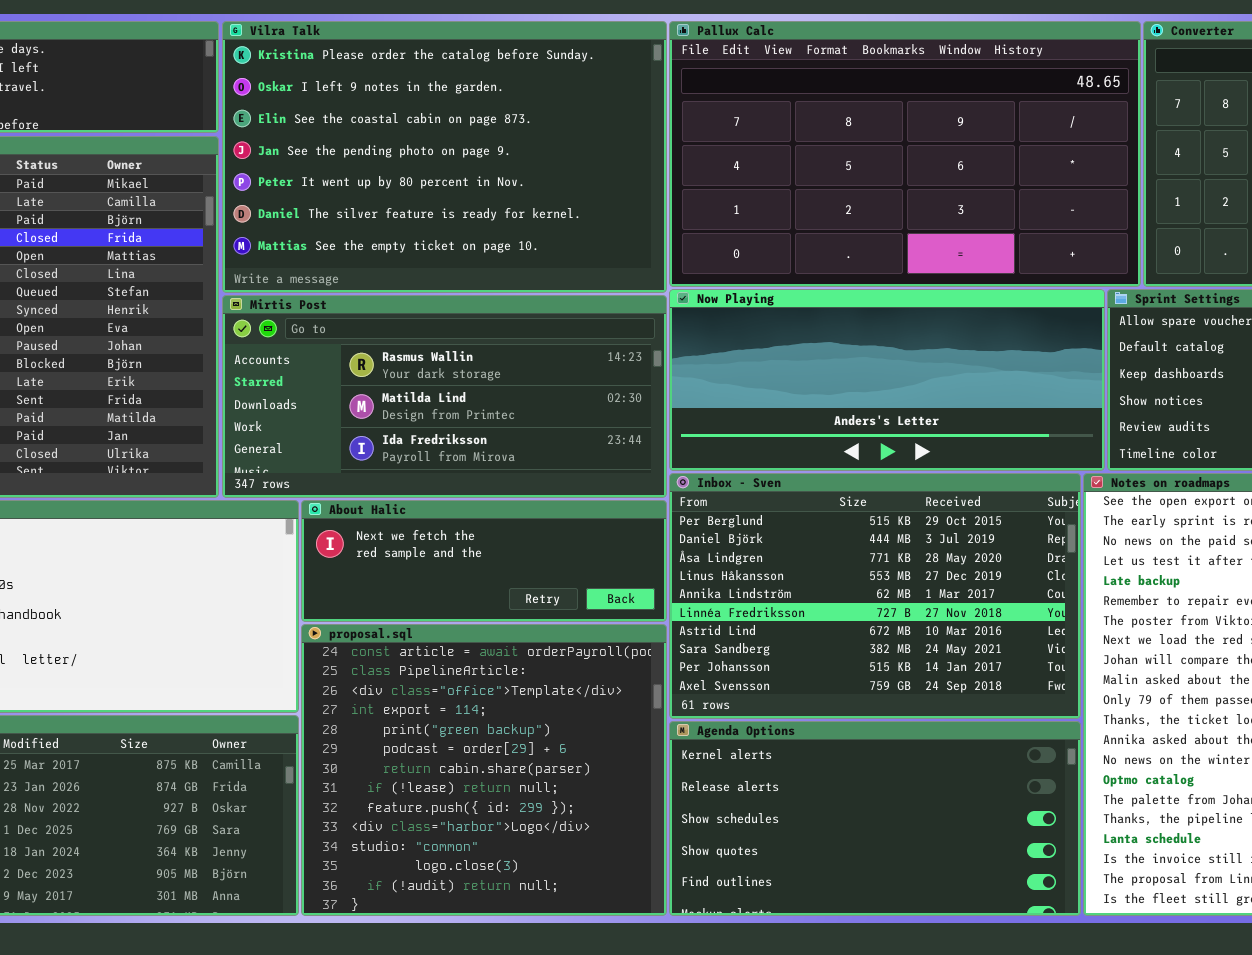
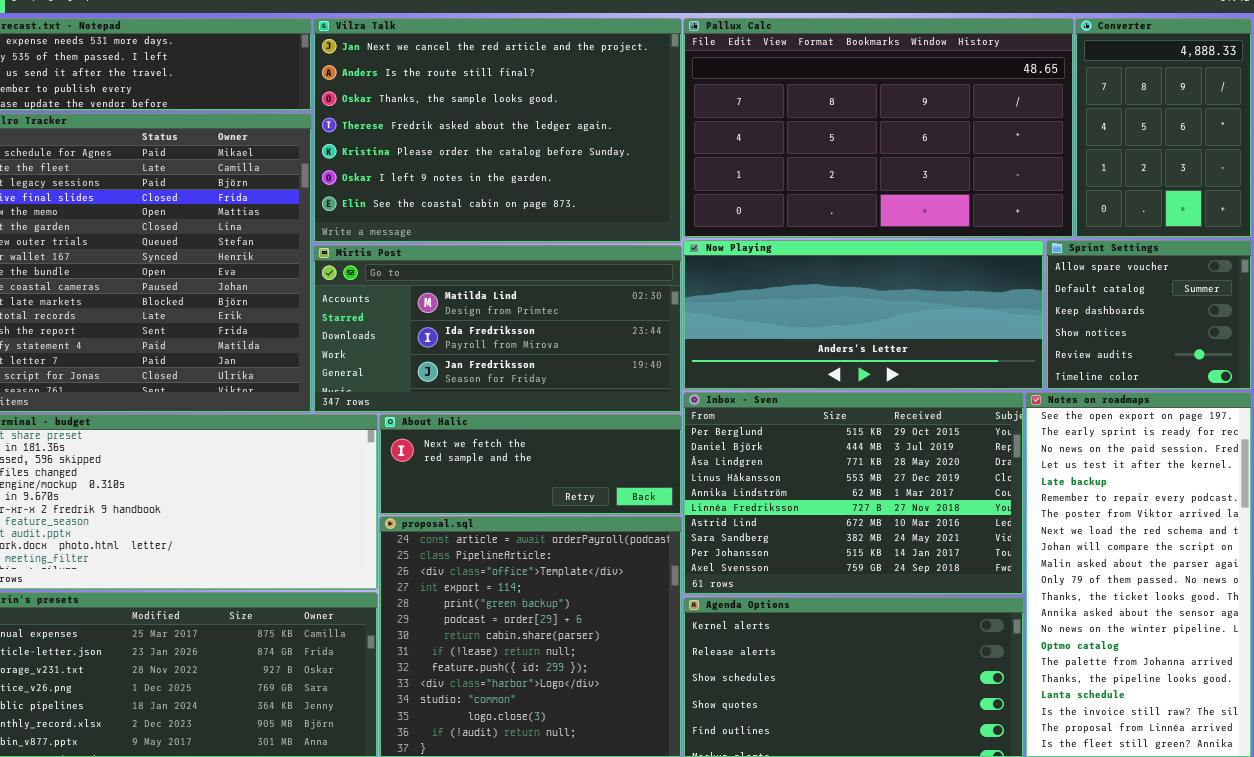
Vilra Talk: [222,21,667,293] -> [313,18,682,243], scrolled up 4 rows
Mirtis Post: [222,295,667,498] -> [313,245,682,413], scrolled down 1 row

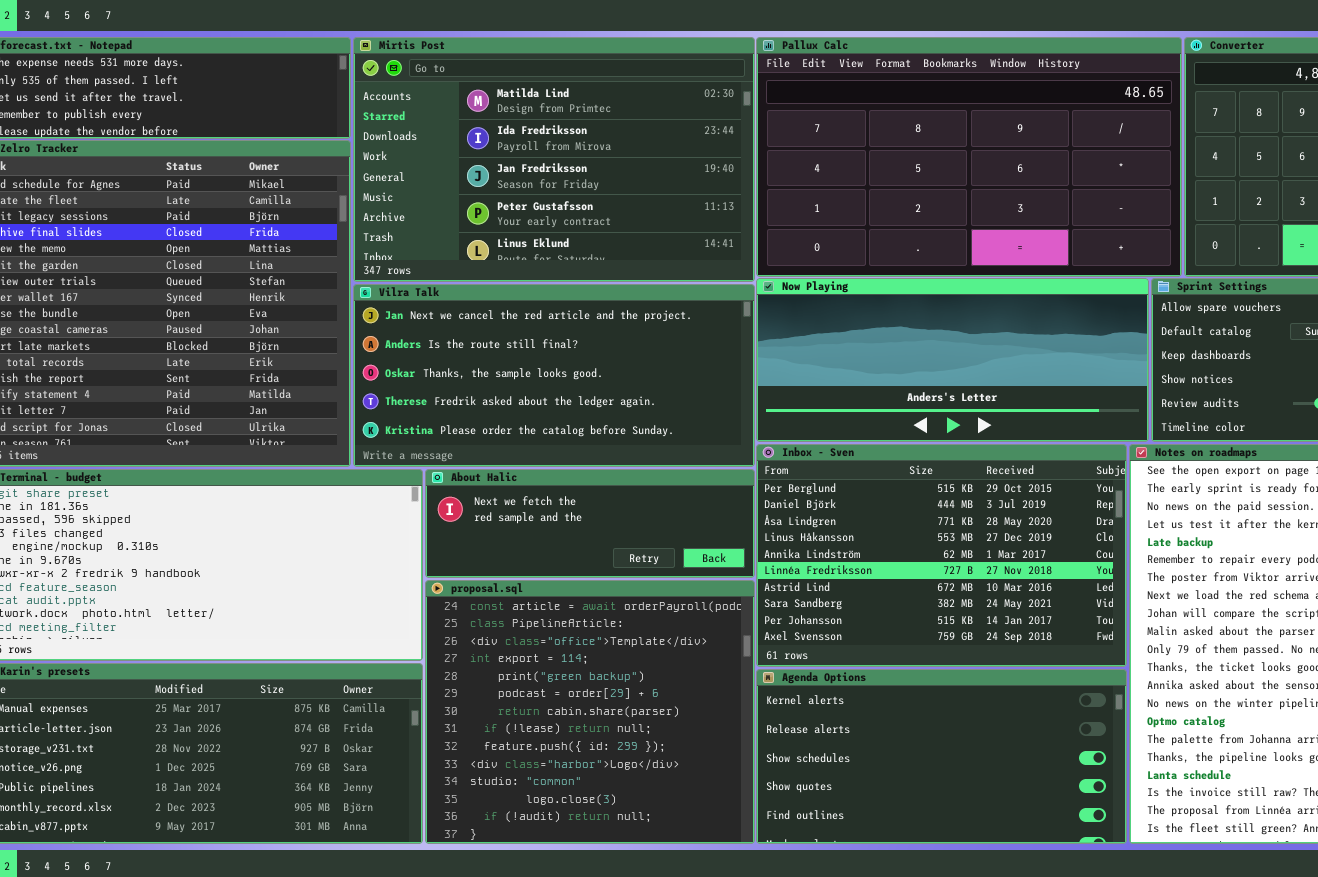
Vilra Talk: [313,18,682,243] -> [353,284,755,467], moved, resized
Mirtis Post: [313,245,682,413] -> [353,37,755,282], moved, resized

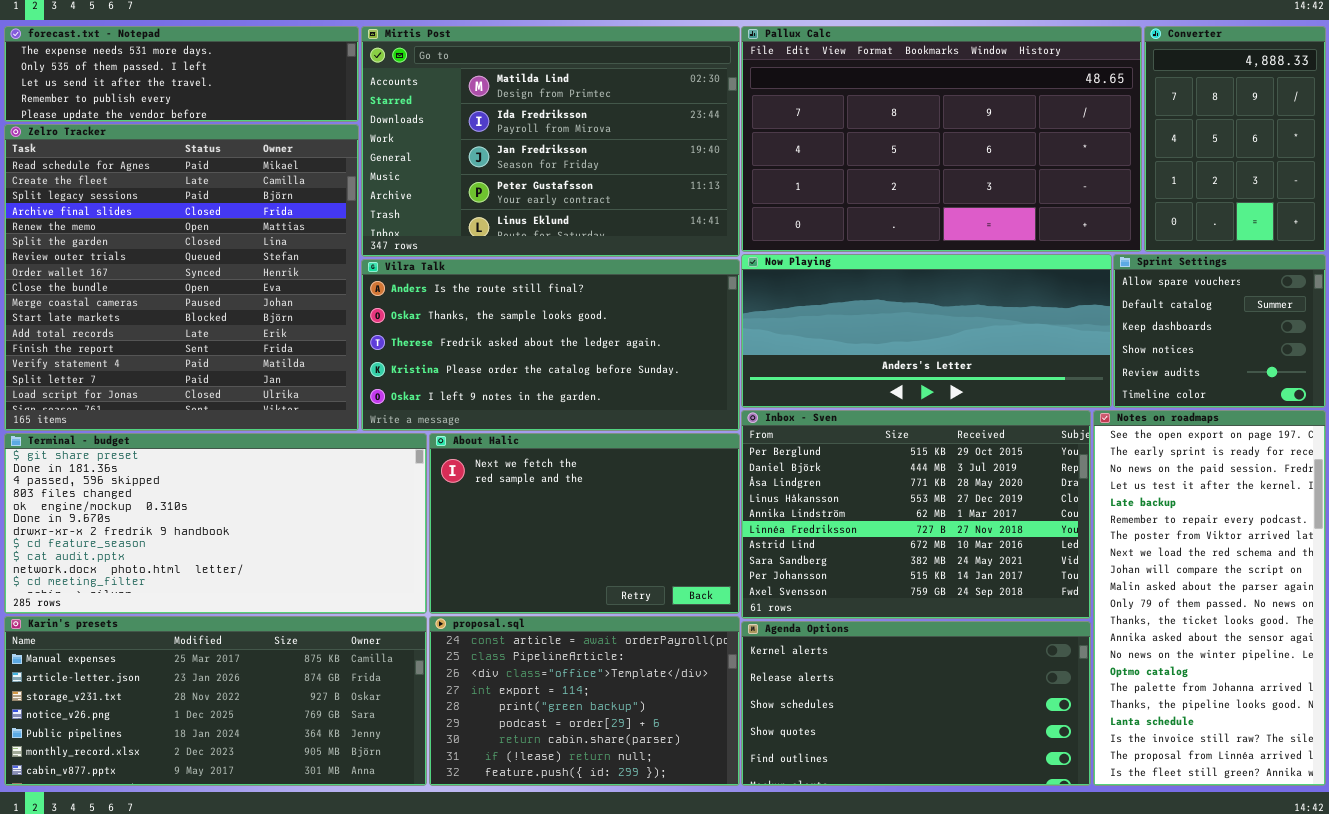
Vilra Talk: [353,284,755,467] -> [361,259,740,431], scrolled down 1 row
About Halic: [425,469,755,578] -> [429,433,740,614], resized
proposal.sql: [425,580,755,844] -> [429,616,740,786], resized

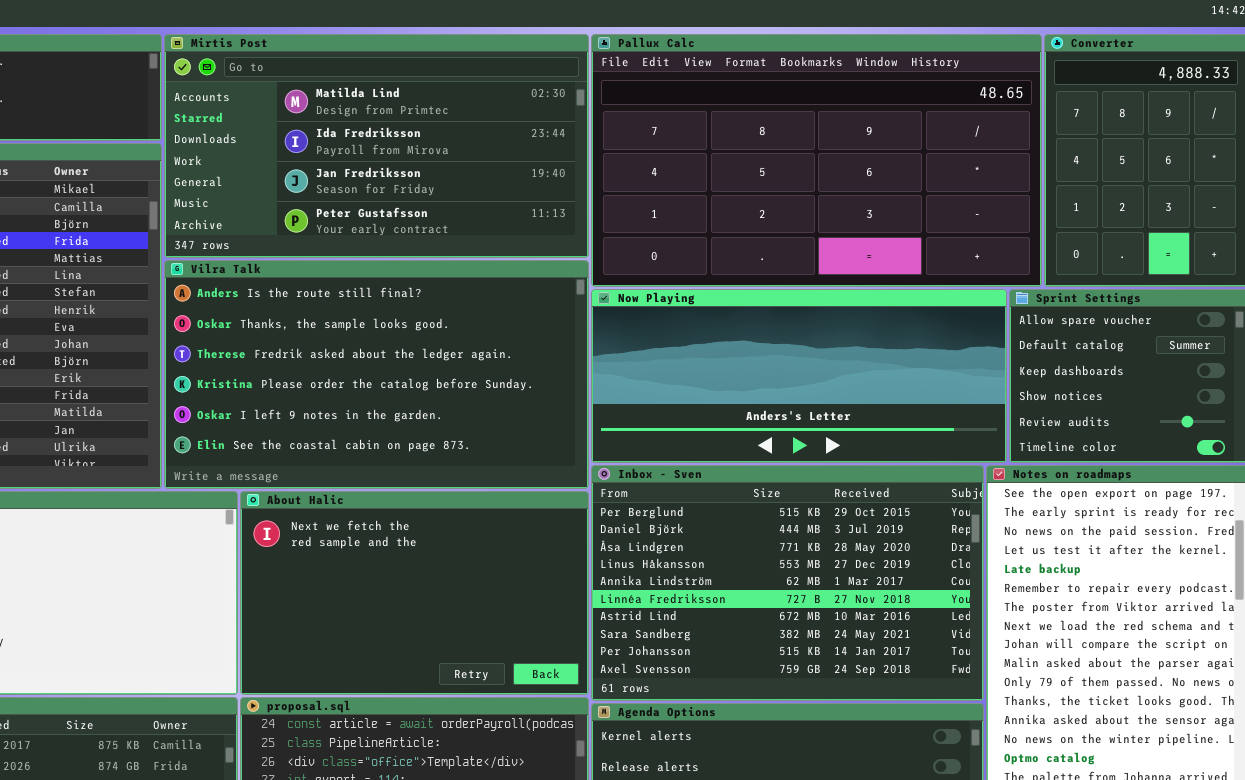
Mirtis Post: [361,26,740,257] -> [164,34,589,258], resized
Vilra Talk: [361,259,740,431] -> [164,260,589,489], resized

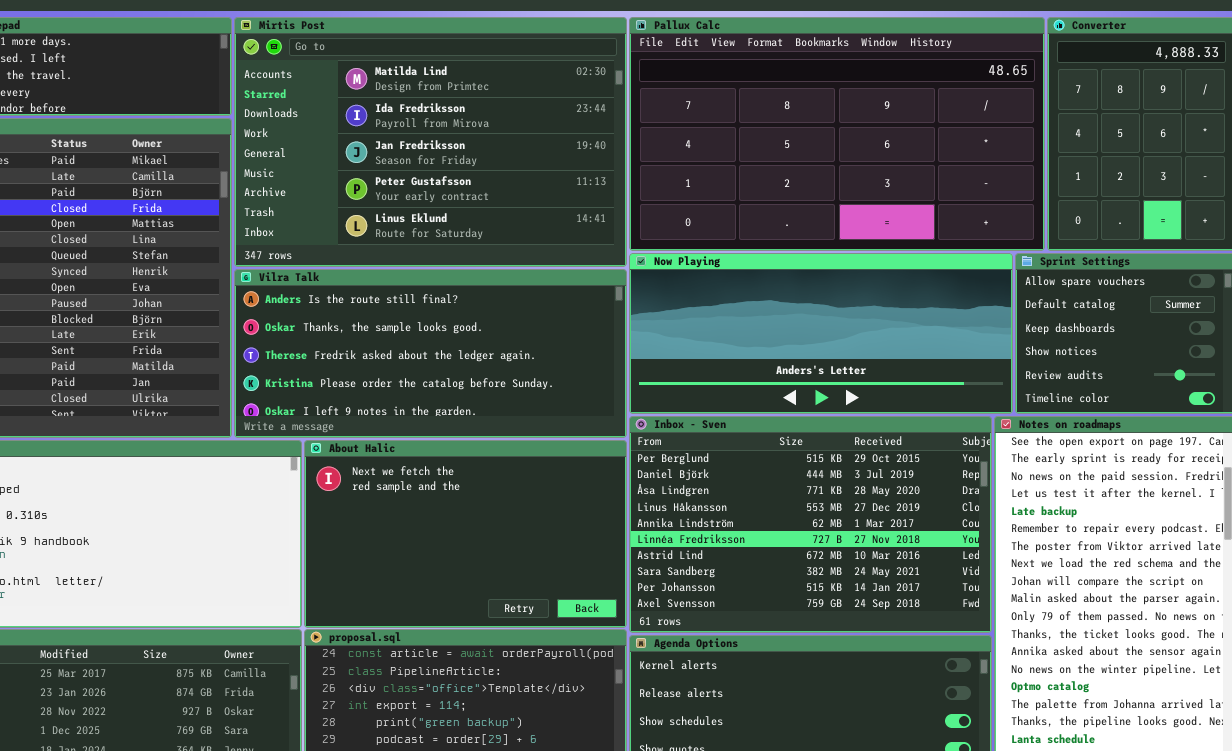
Mirtis Post: [164,34,589,258] -> [234,17,627,267], resized
Vilra Talk: [164,260,589,489] -> [234,269,627,438], resized

